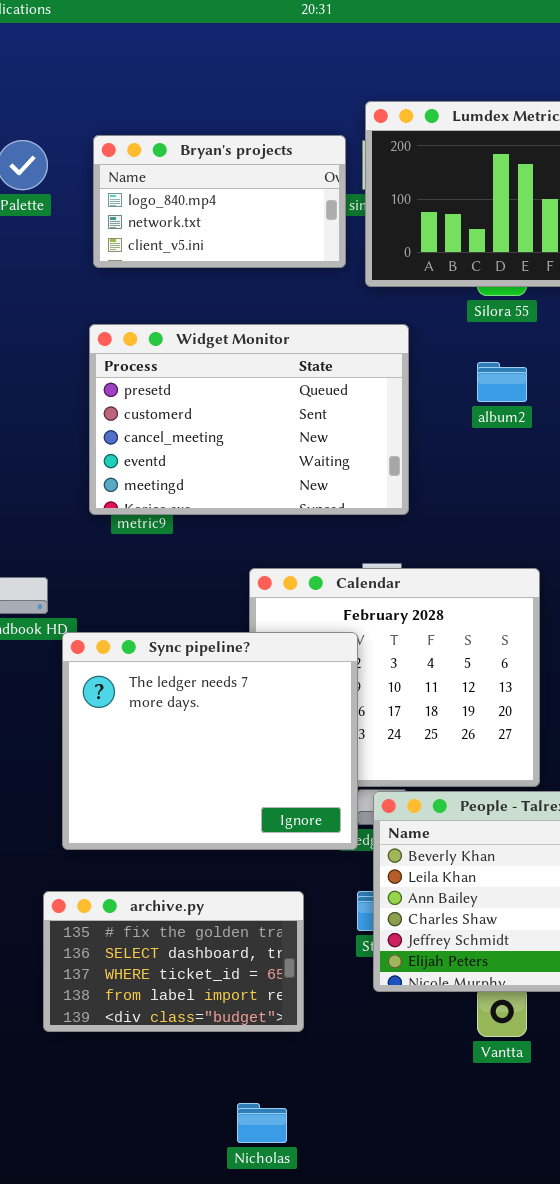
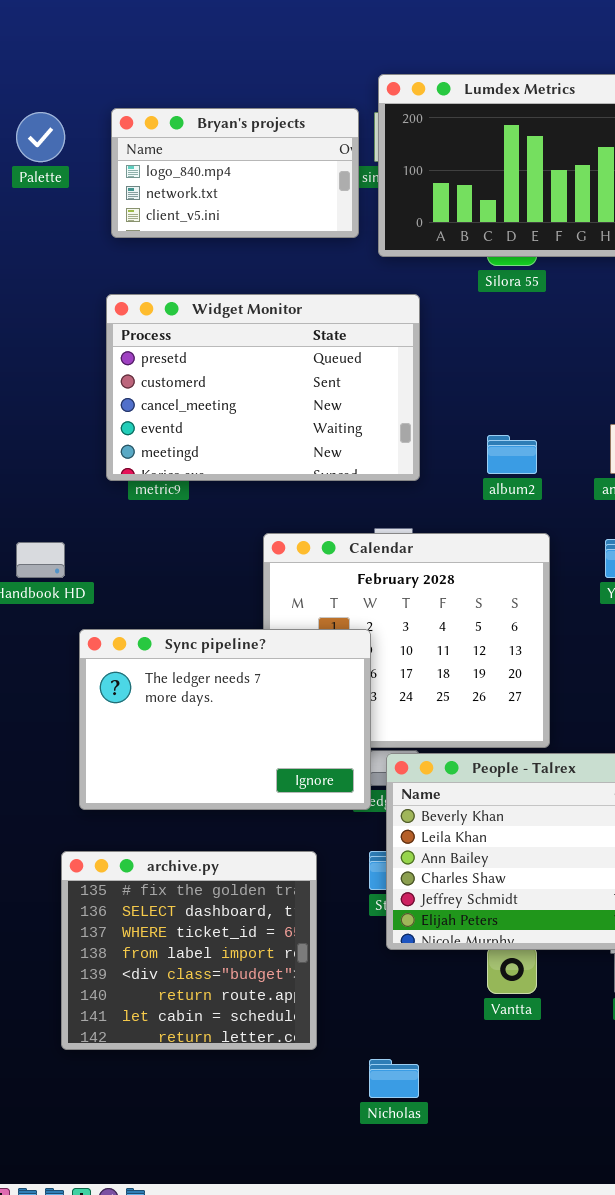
album2: [477,362,527,402] -> [487,435,537,474], moved
Sync pipeline?: [62,632,358,850] -> [79,629,371,810], resized
archive.py: [43,891,304,1032] -> [61,851,317,1050], resized
Nicholas: [237,1103,287,1143] -> [369,1059,419,1098], moved

